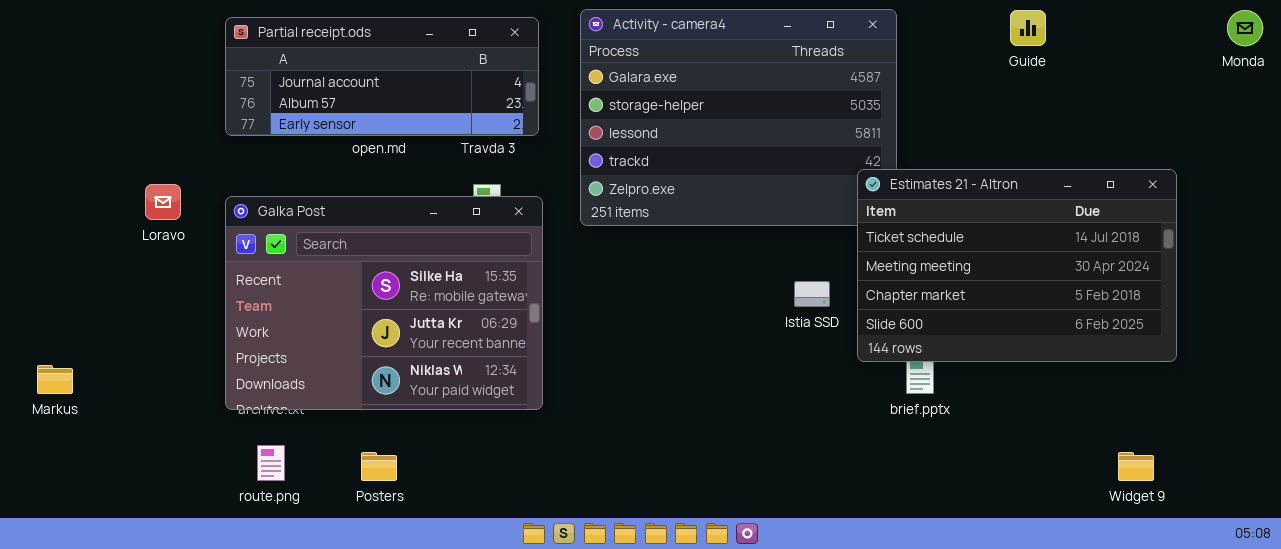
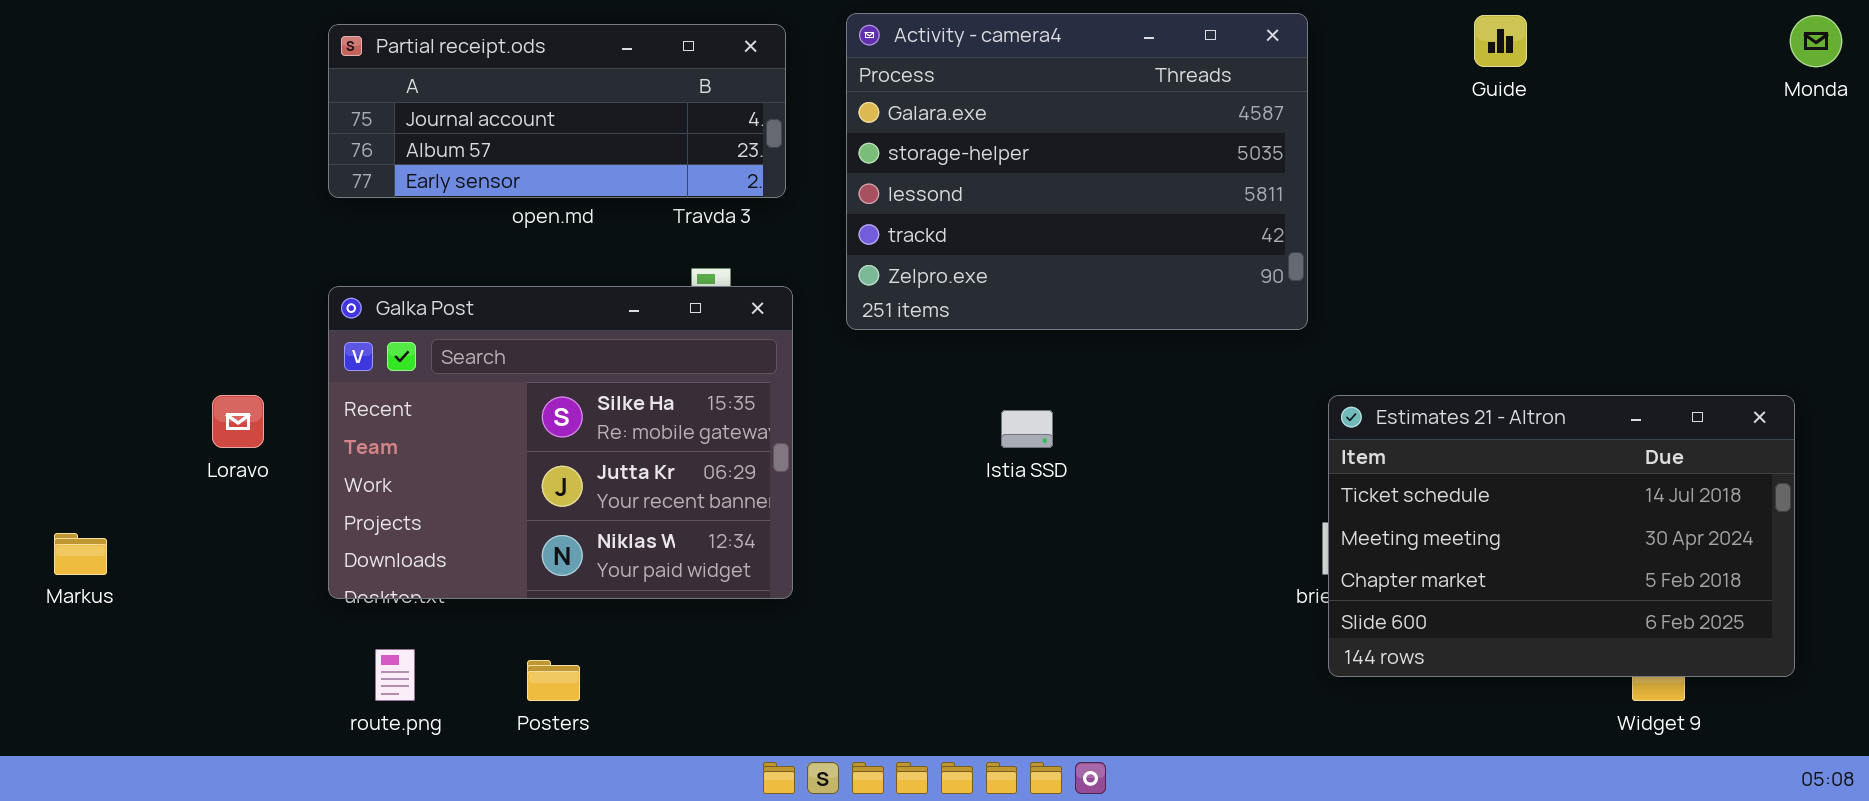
Estimates 21 - Altron: [857,169,1177,362] -> [1328,395,1795,677], moved
Loravo: [145,184,181,220] -> [212,395,264,448], moved
Istia SSD: [794,281,830,307] -> [1001,410,1053,448], moved

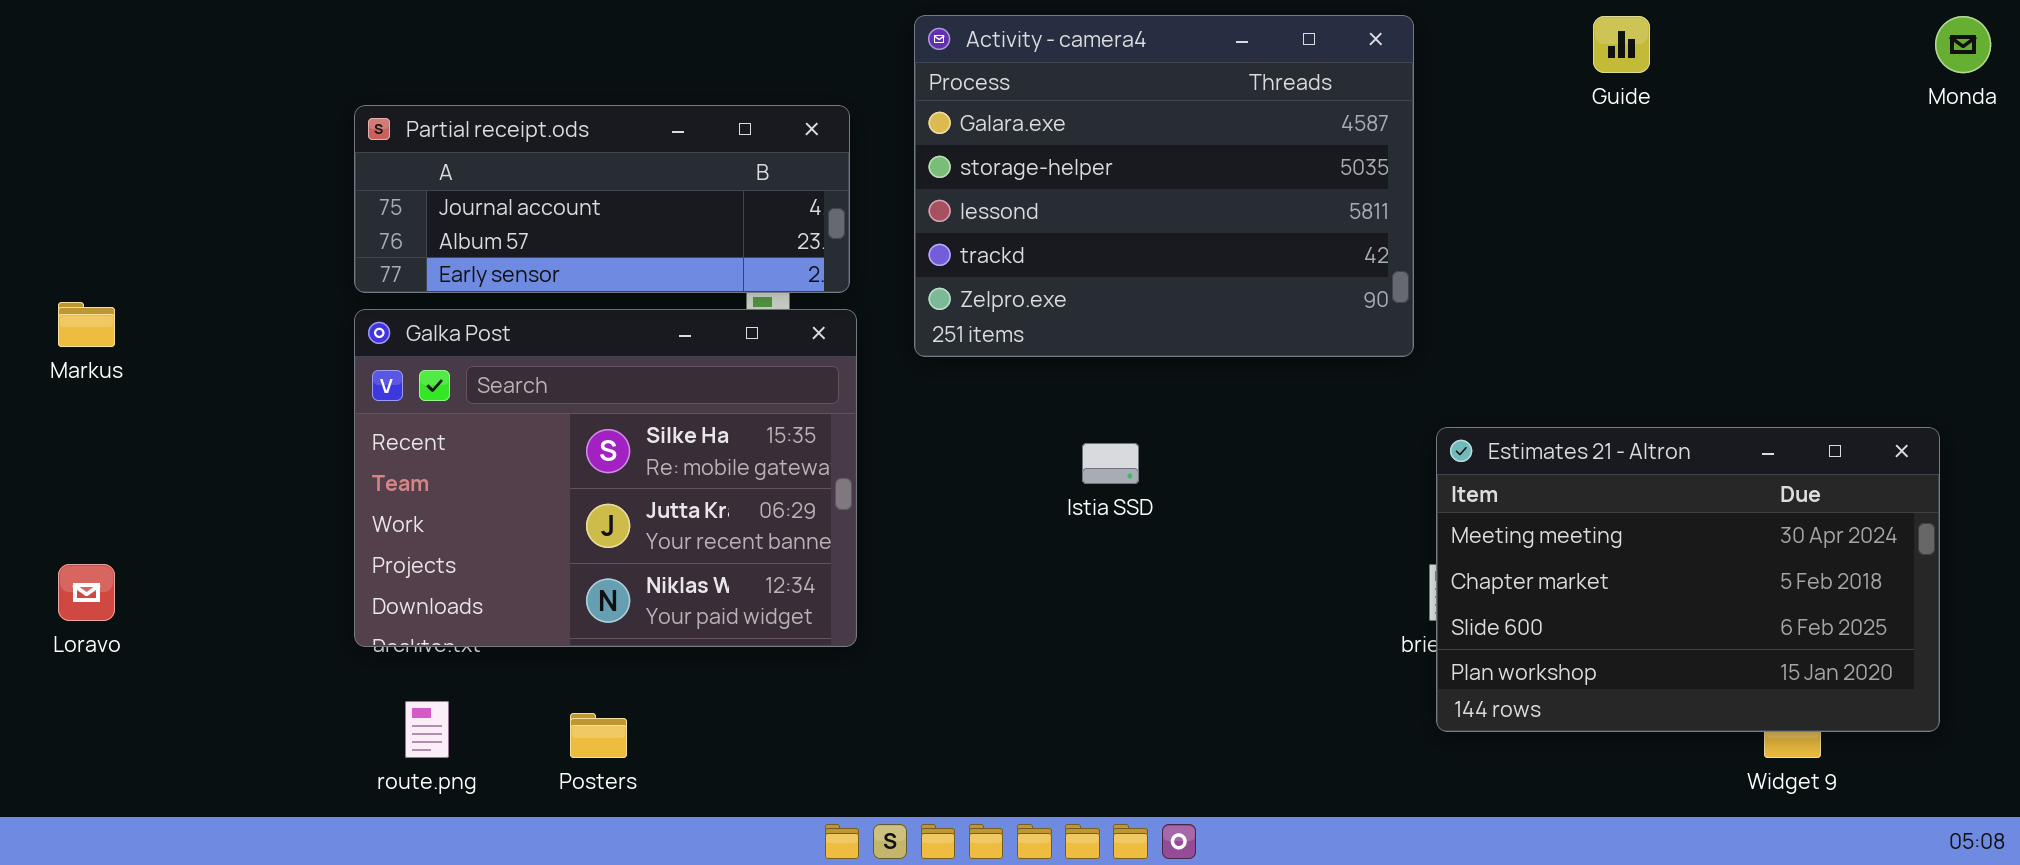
Partial receipt.ods: [328,24,786,198] -> [354,105,850,293], moved
Loravo: [212,395,264,448] -> [58,564,115,621], moved
Estimates 21 - Altron: [1328,395,1795,677] -> [1436,427,1940,732], scrolled down 1 row
Markus: [54,533,107,575] -> [58,302,115,347], moved

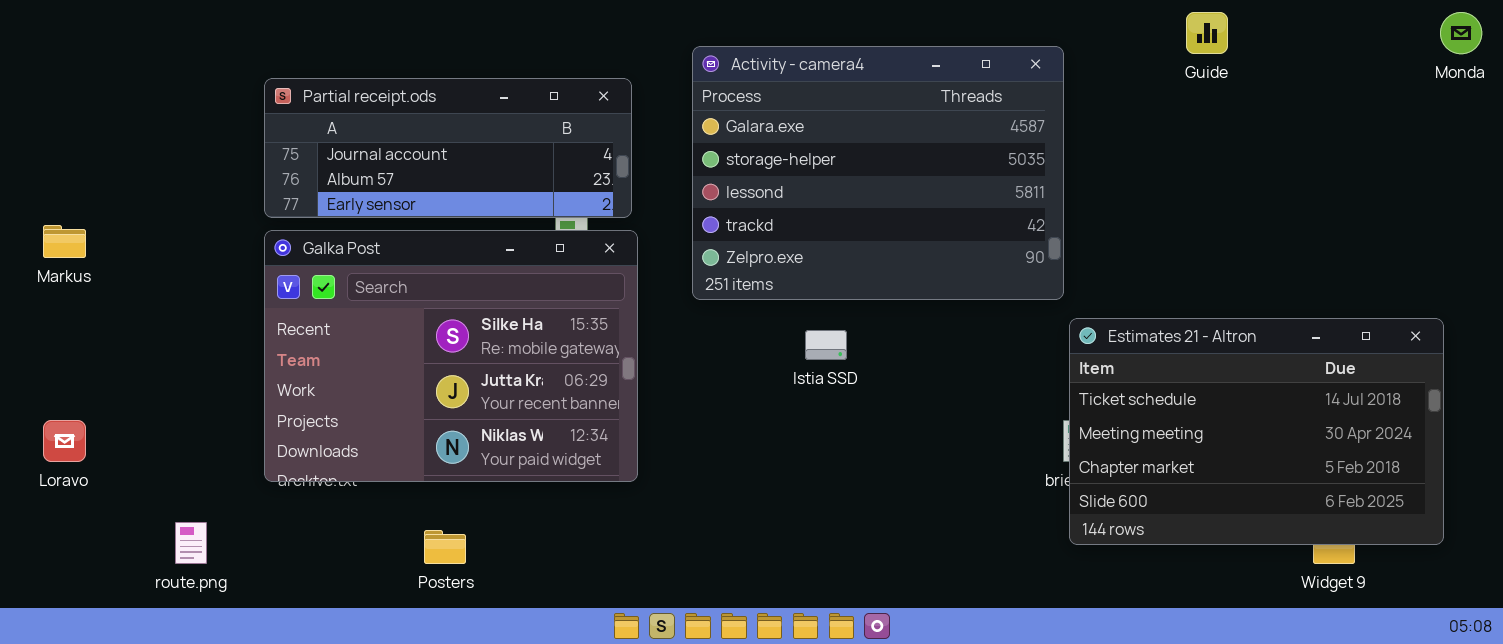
Activity - camera4: [914,15,1414,357] -> [692,46,1064,300], moved
Estimates 21 - Altron: [1436,427,1940,732] -> [1069,318,1444,545], scrolled up 1 row
route.png: [405,701,449,758] -> [175,522,207,564], moved

